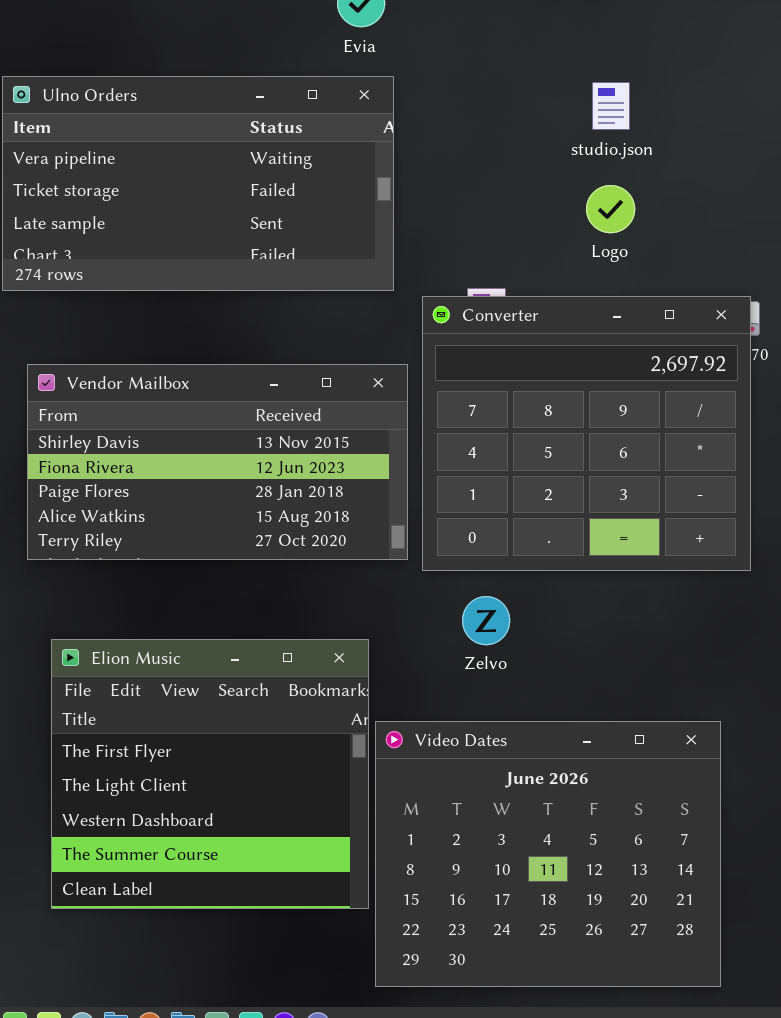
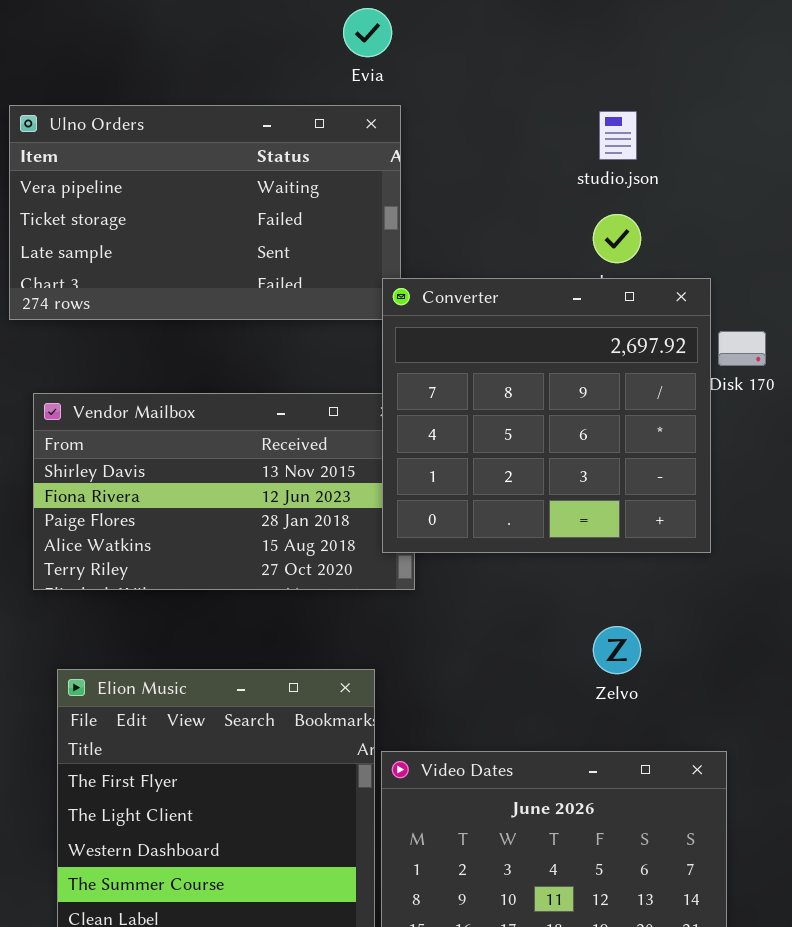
Converter: [422,296,751,571] -> [382,278,711,553], moved
Zelvo: [462,596,510,645] -> [593,626,641,674], moved

